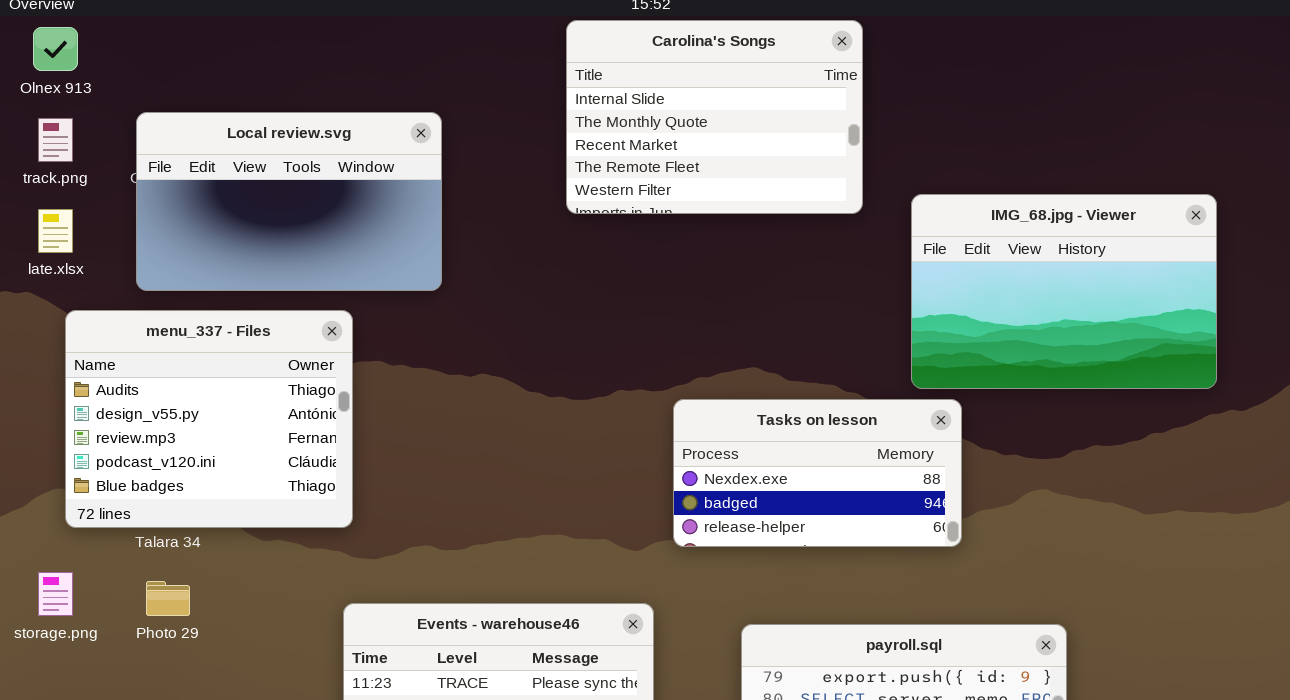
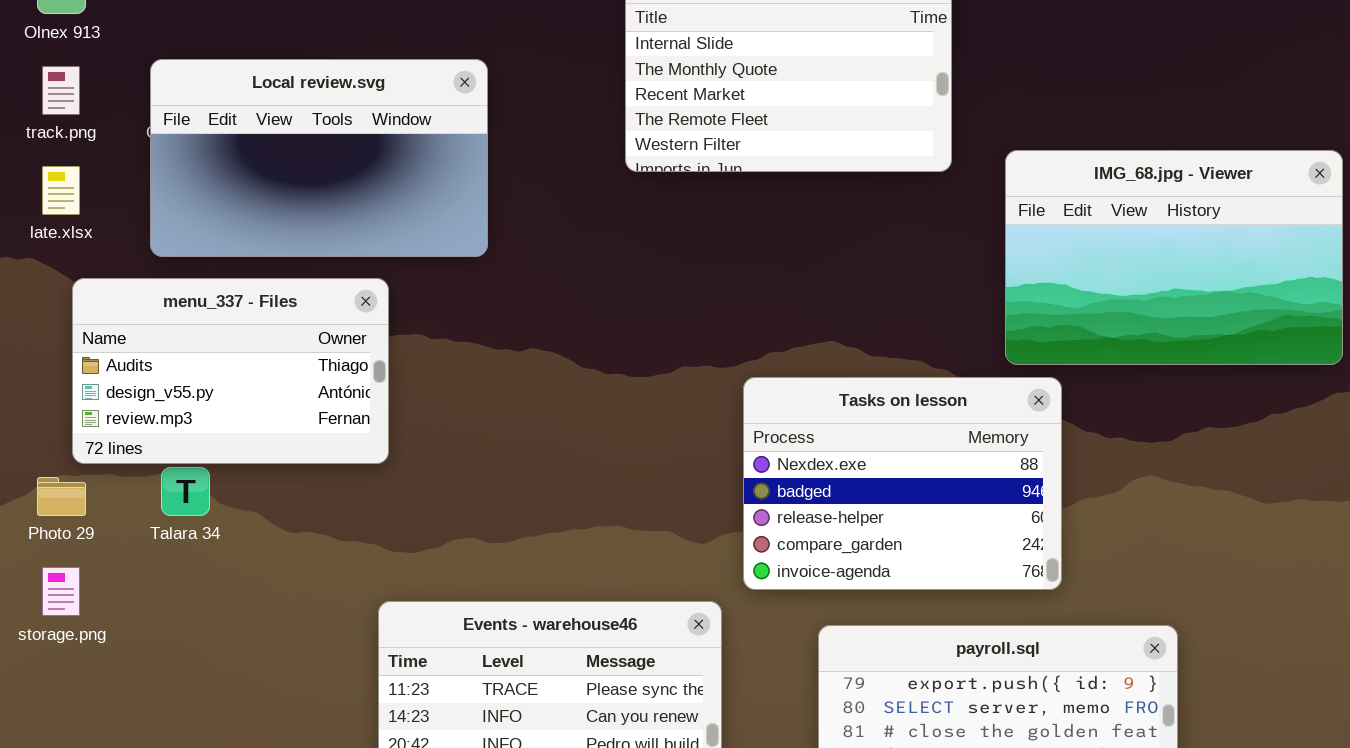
menu_337 - Files: [65,310,353,528] -> [72,278,389,464], resized
Tasks on lesson: [673,399,962,547] -> [743,377,1062,590], resized
Photo 29: [146,581,190,616] -> [37,477,86,516], moved

